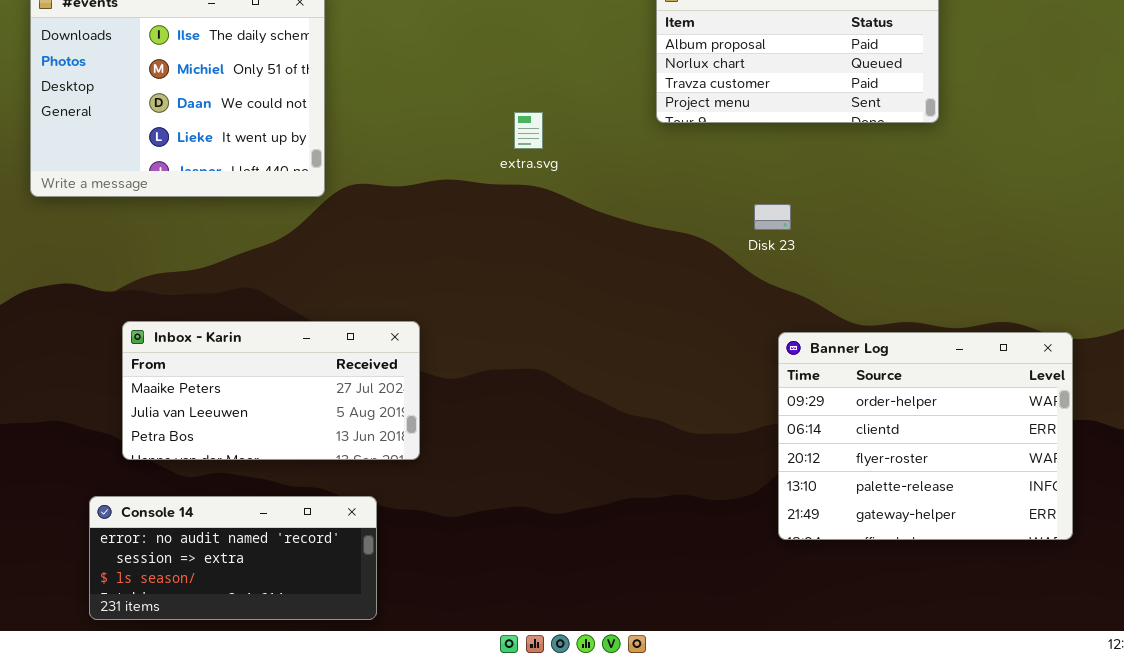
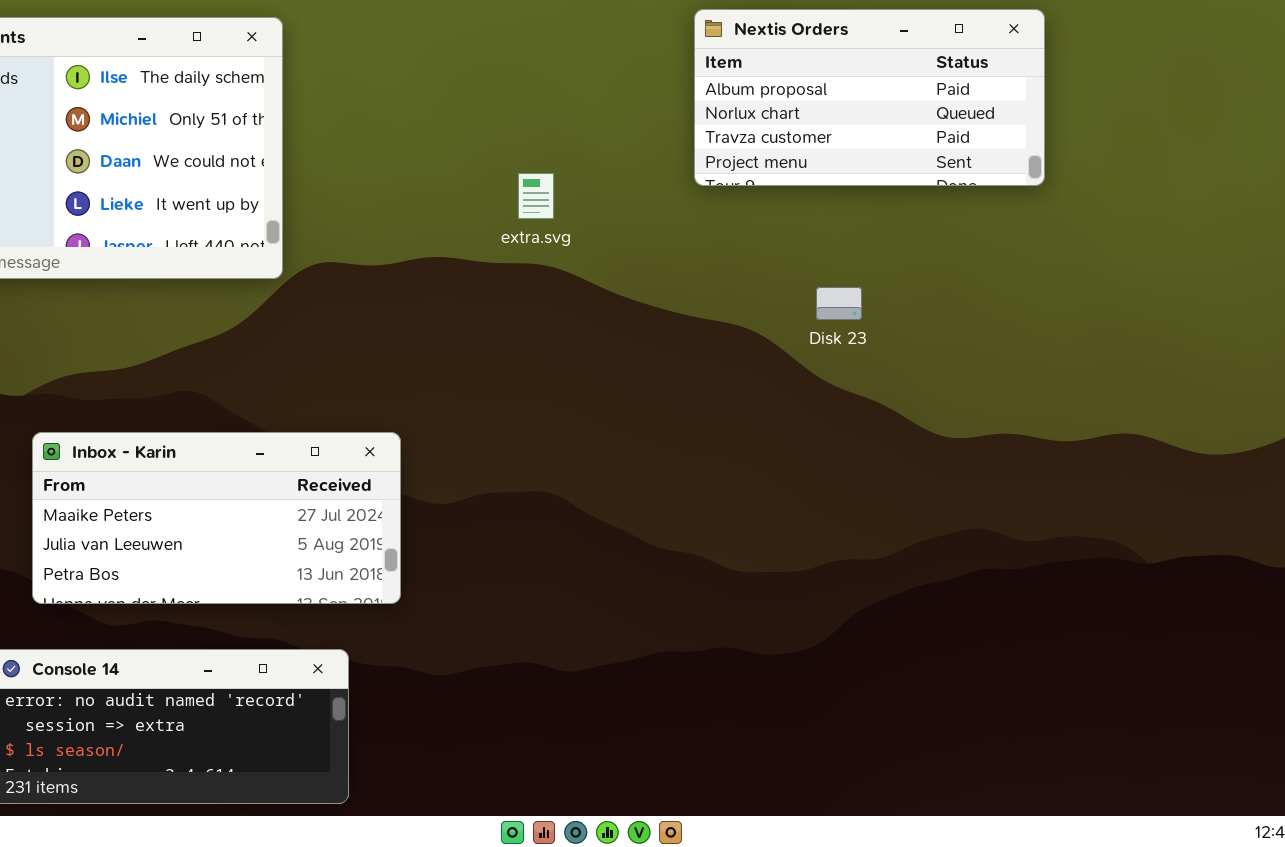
Banner Log: [778,332,1073,540] -> none, closed

